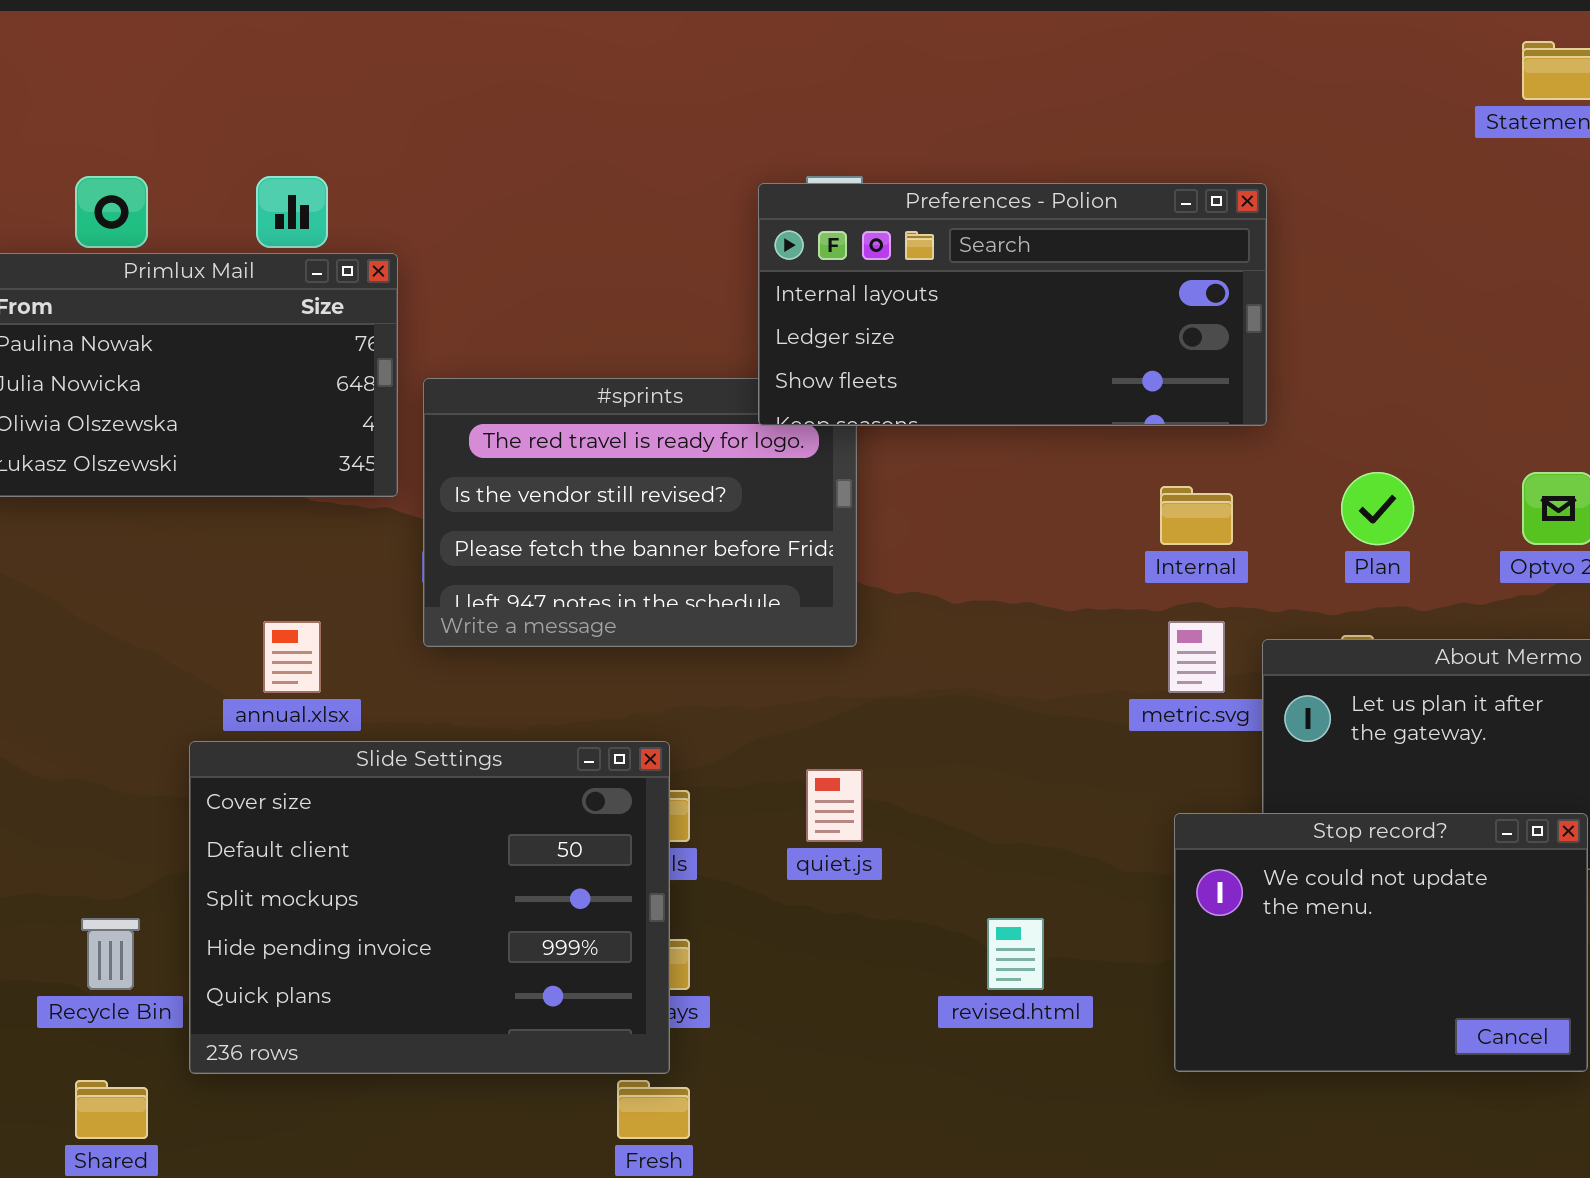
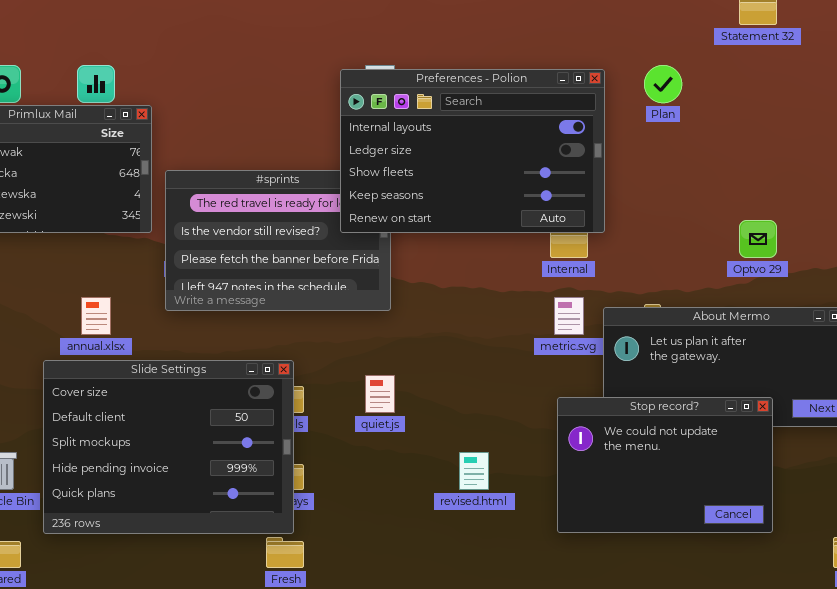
Preferences - Polion: [758,183,1267,426] -> [340,69,605,233], resized
Plan: [1341,472,1414,545] -> [644,65,682,103], moved

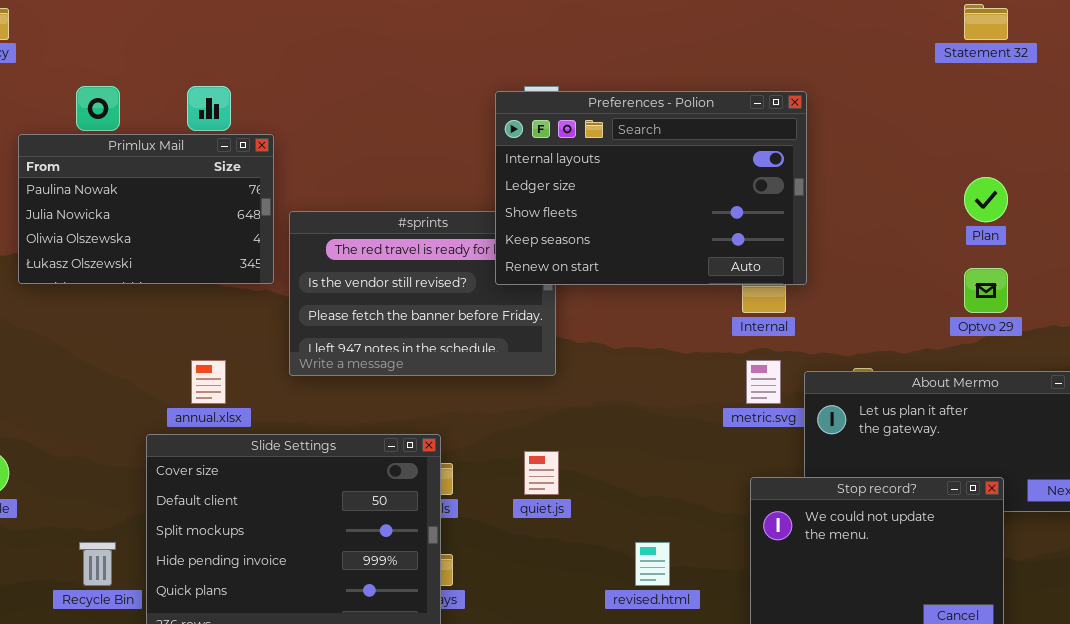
Plan: [644,65,682,103] -> [964,177,1008,222], moved

